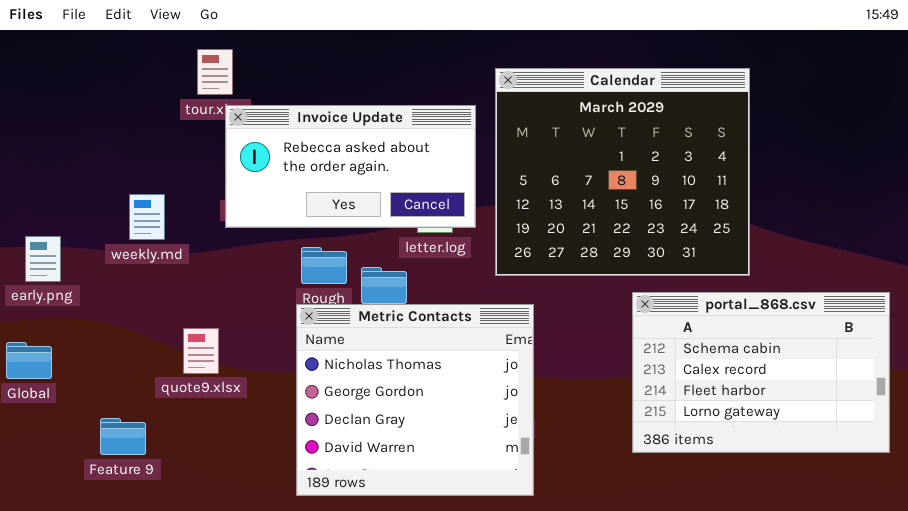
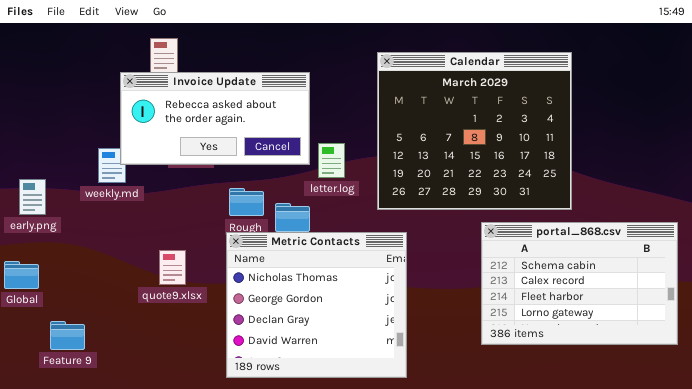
Invoice Update: [225,105,476,228] -> [120,72,310,165], moved
quote9.xlsx: [183,328,219,374] -> [159,250,186,285], moved
Feature 9: [100,418,146,455] -> [50,321,85,350], moved

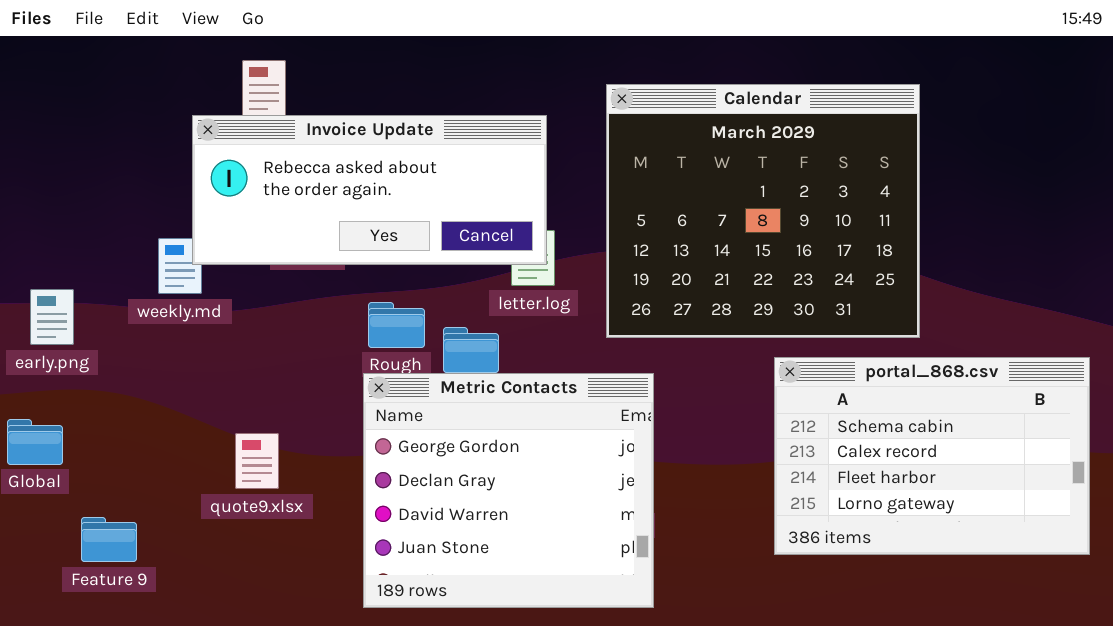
Invoice Update: [120,72,310,165] -> [192,115,547,265], resized
Metric Contacts: [226,232,407,378] -> [363,373,654,608], scrolled down 1 row
quote9.xlsx: [159,250,186,285] -> [235,433,279,489], moved

